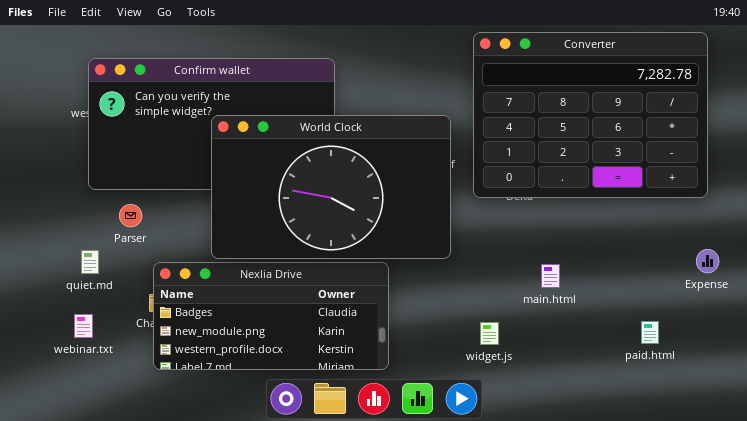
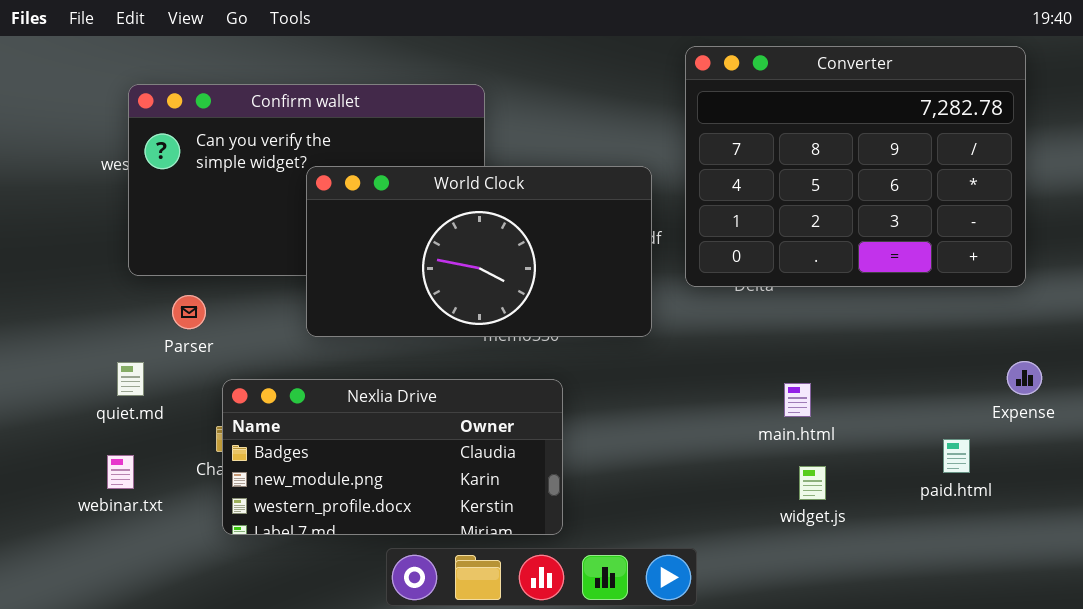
World Clock: [211,115,451,259] -> [306,166,652,337], resized
paid.html: [641,321,659,344] -> [943,439,970,473], moved
widget.js: [480,322,499,345] -> [799,466,826,500], moved

